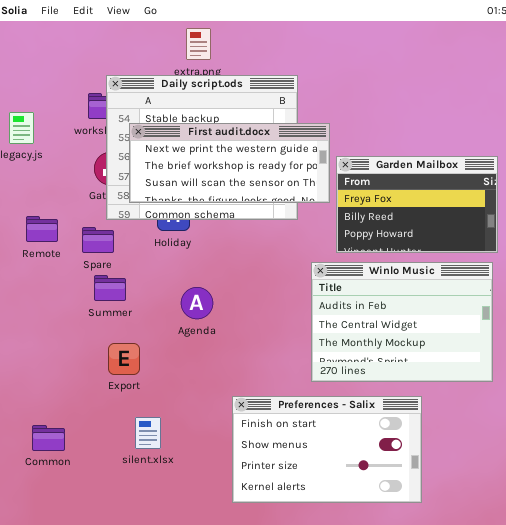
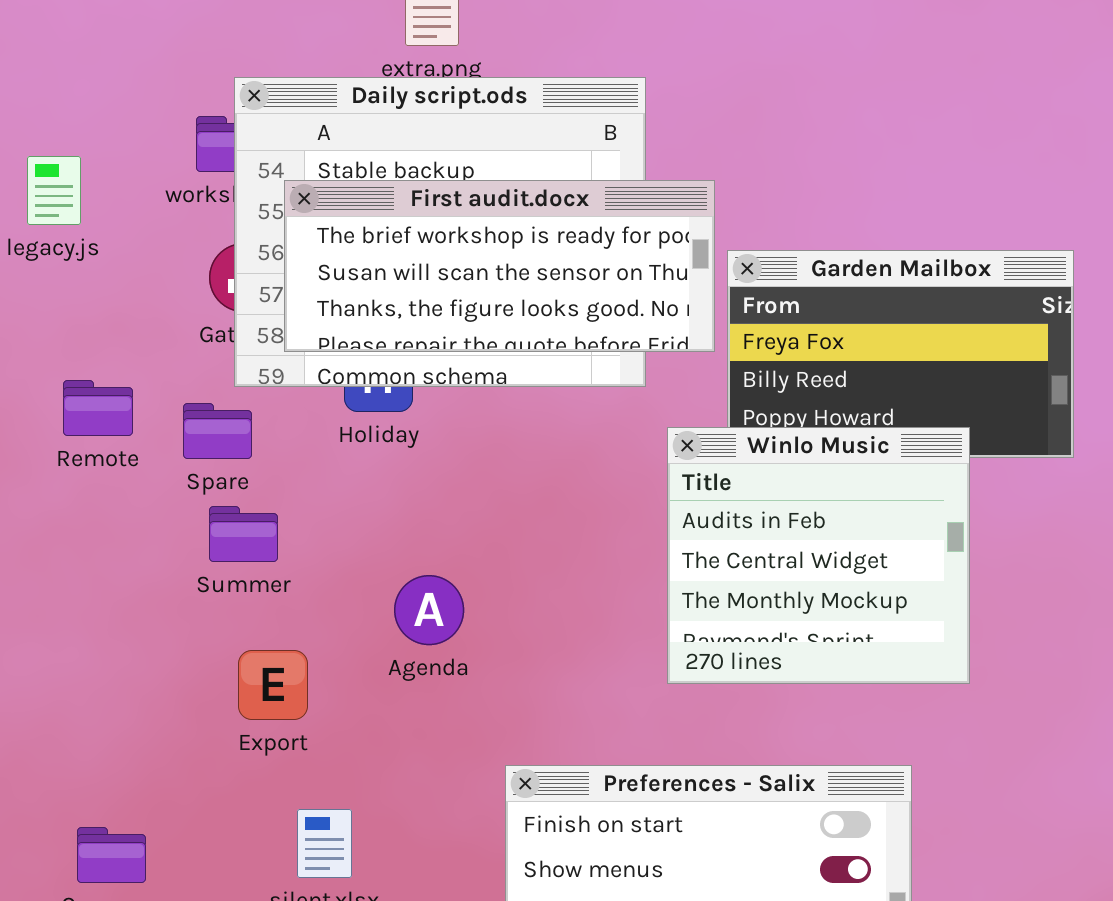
First audit.docx: [129,123,330,203] -> [284,180,715,352], scrolled down 1 row
Winlo Music: [311,262,493,382] -> [667,427,970,684], moved, resized
Agenda: [181,287,213,319] -> [394,575,464,645], moved

